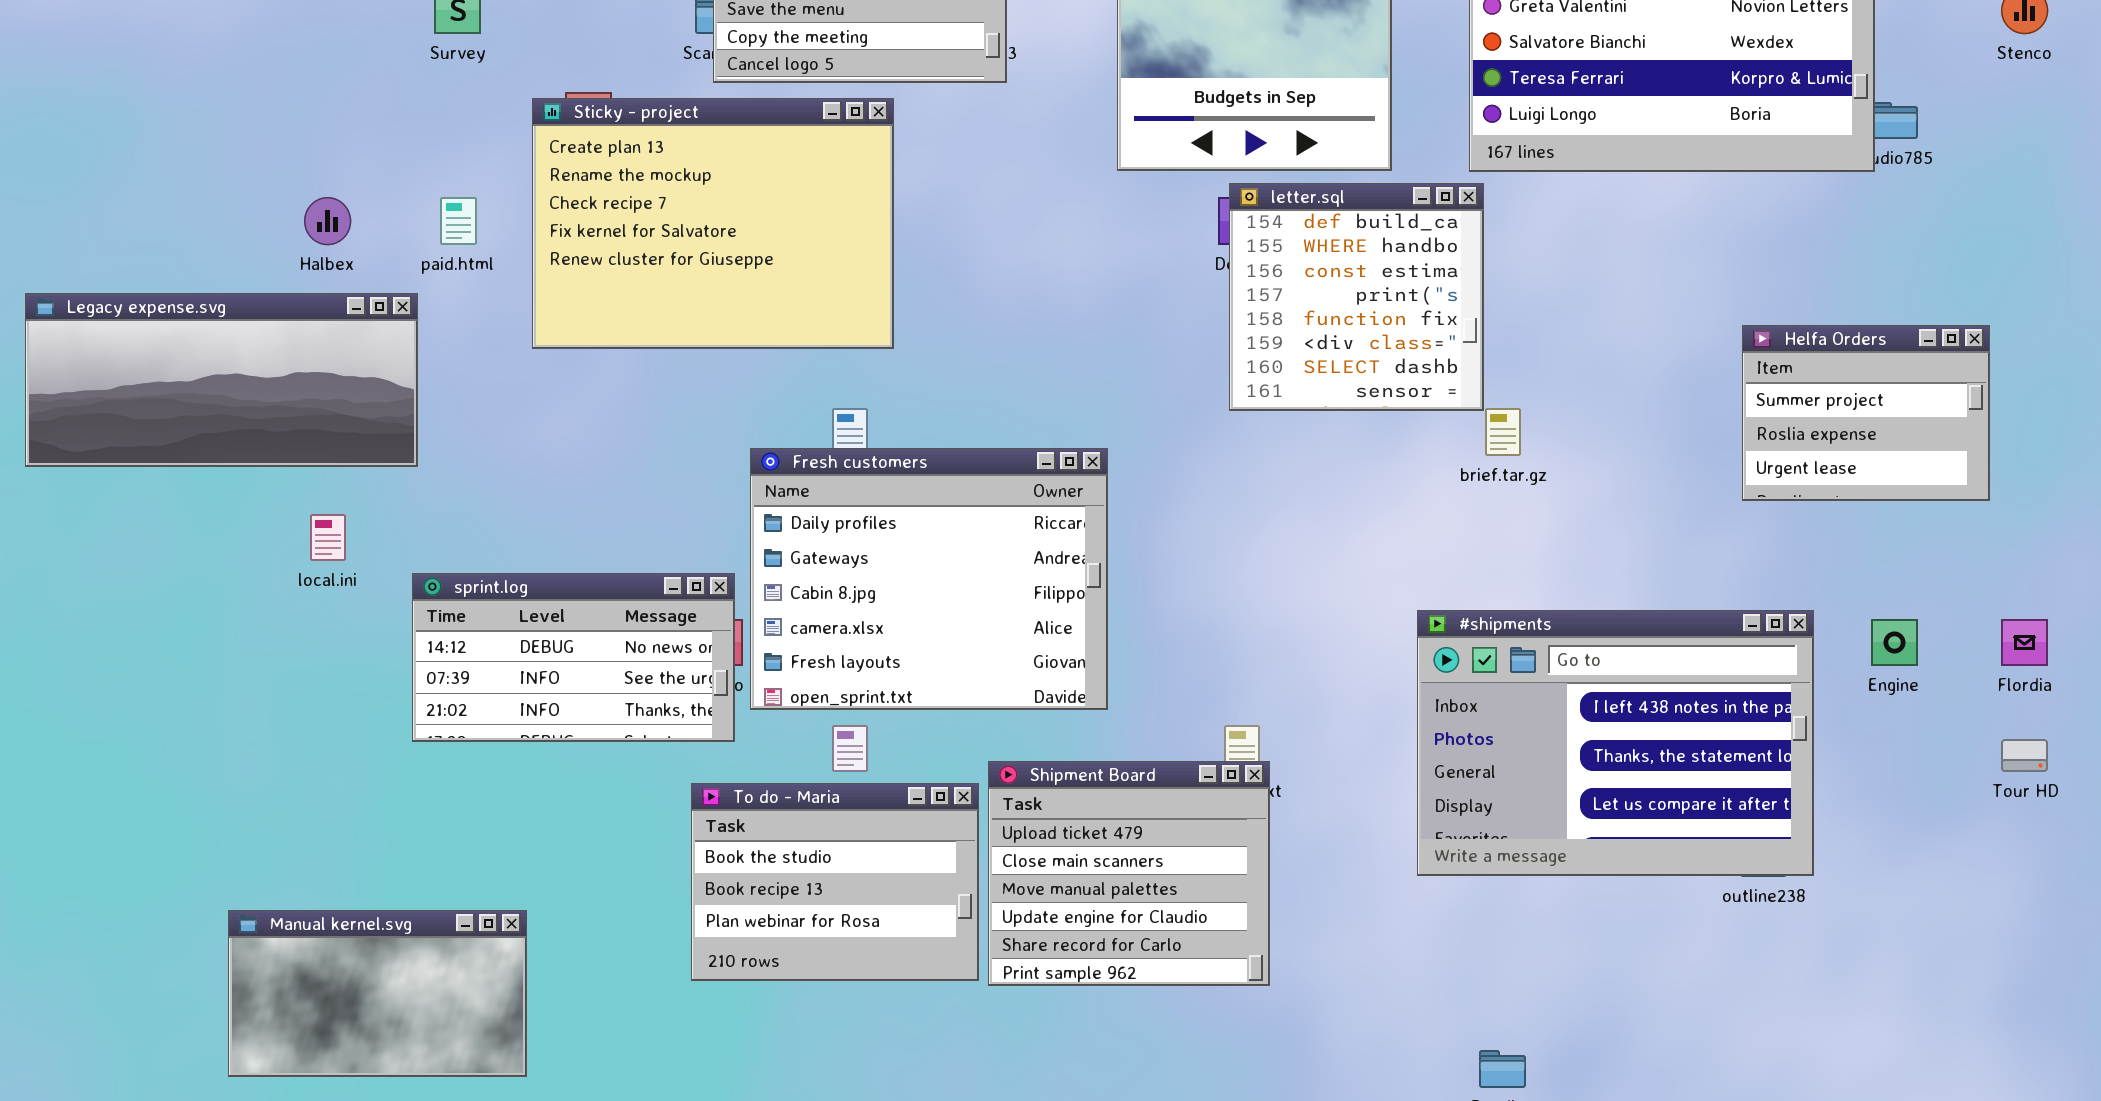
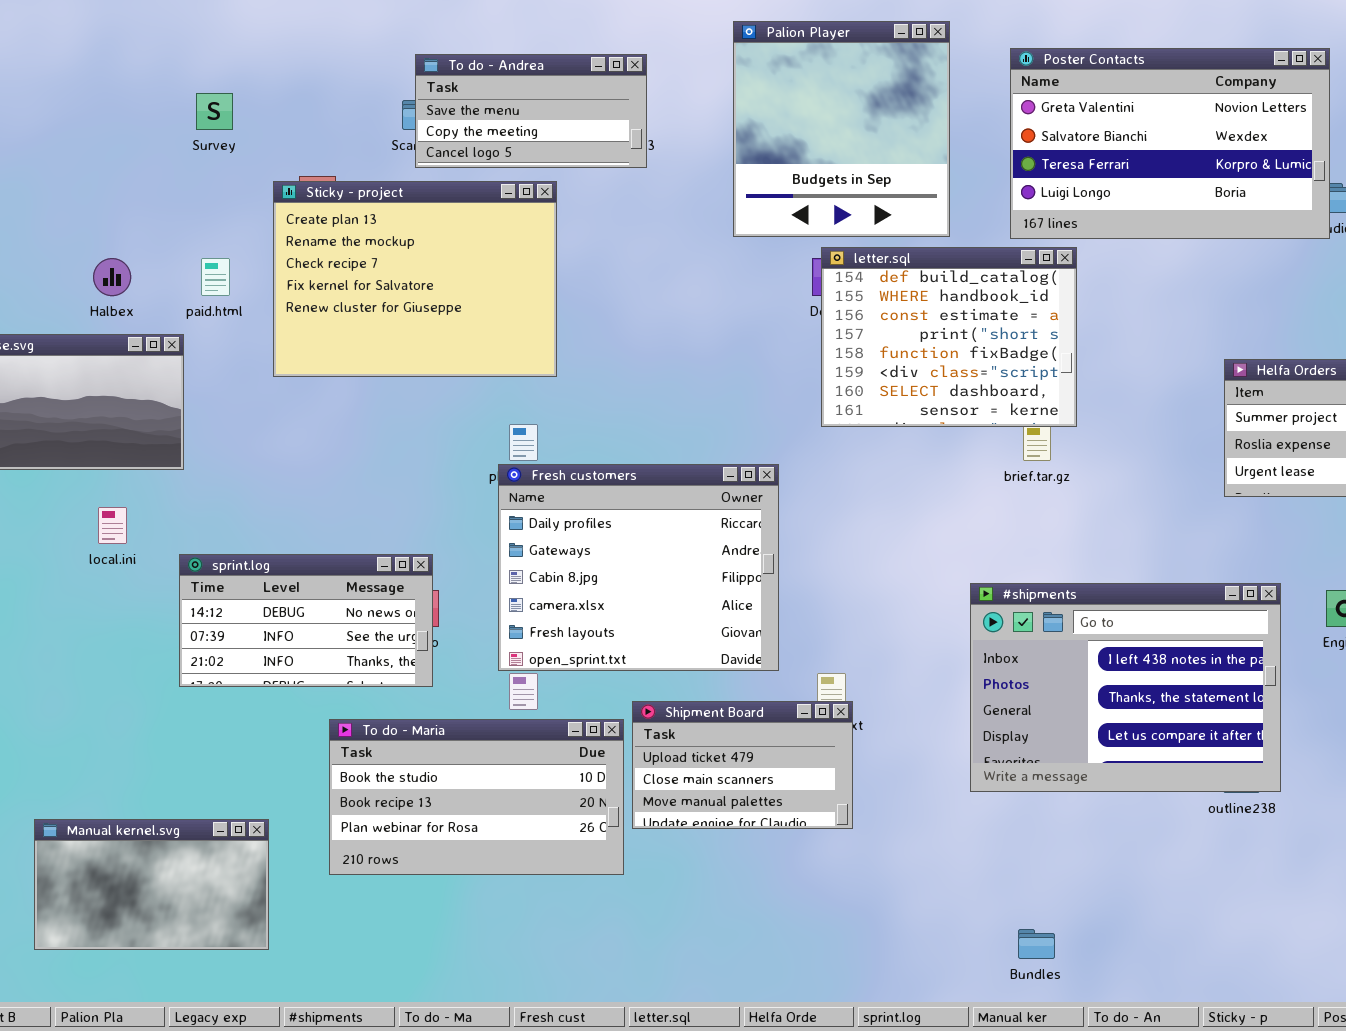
letter.sql: [1229,183,1484,411] -> [821,247,1077,427], resized
Fresh customers: [750,448,1108,710] -> [498,464,779,671], moved
Shipment Board: [988,761,1270,986] -> [632,701,853,829], resized
To do - Maria: [691,783,979,981] -> [329,719,624,875], resized

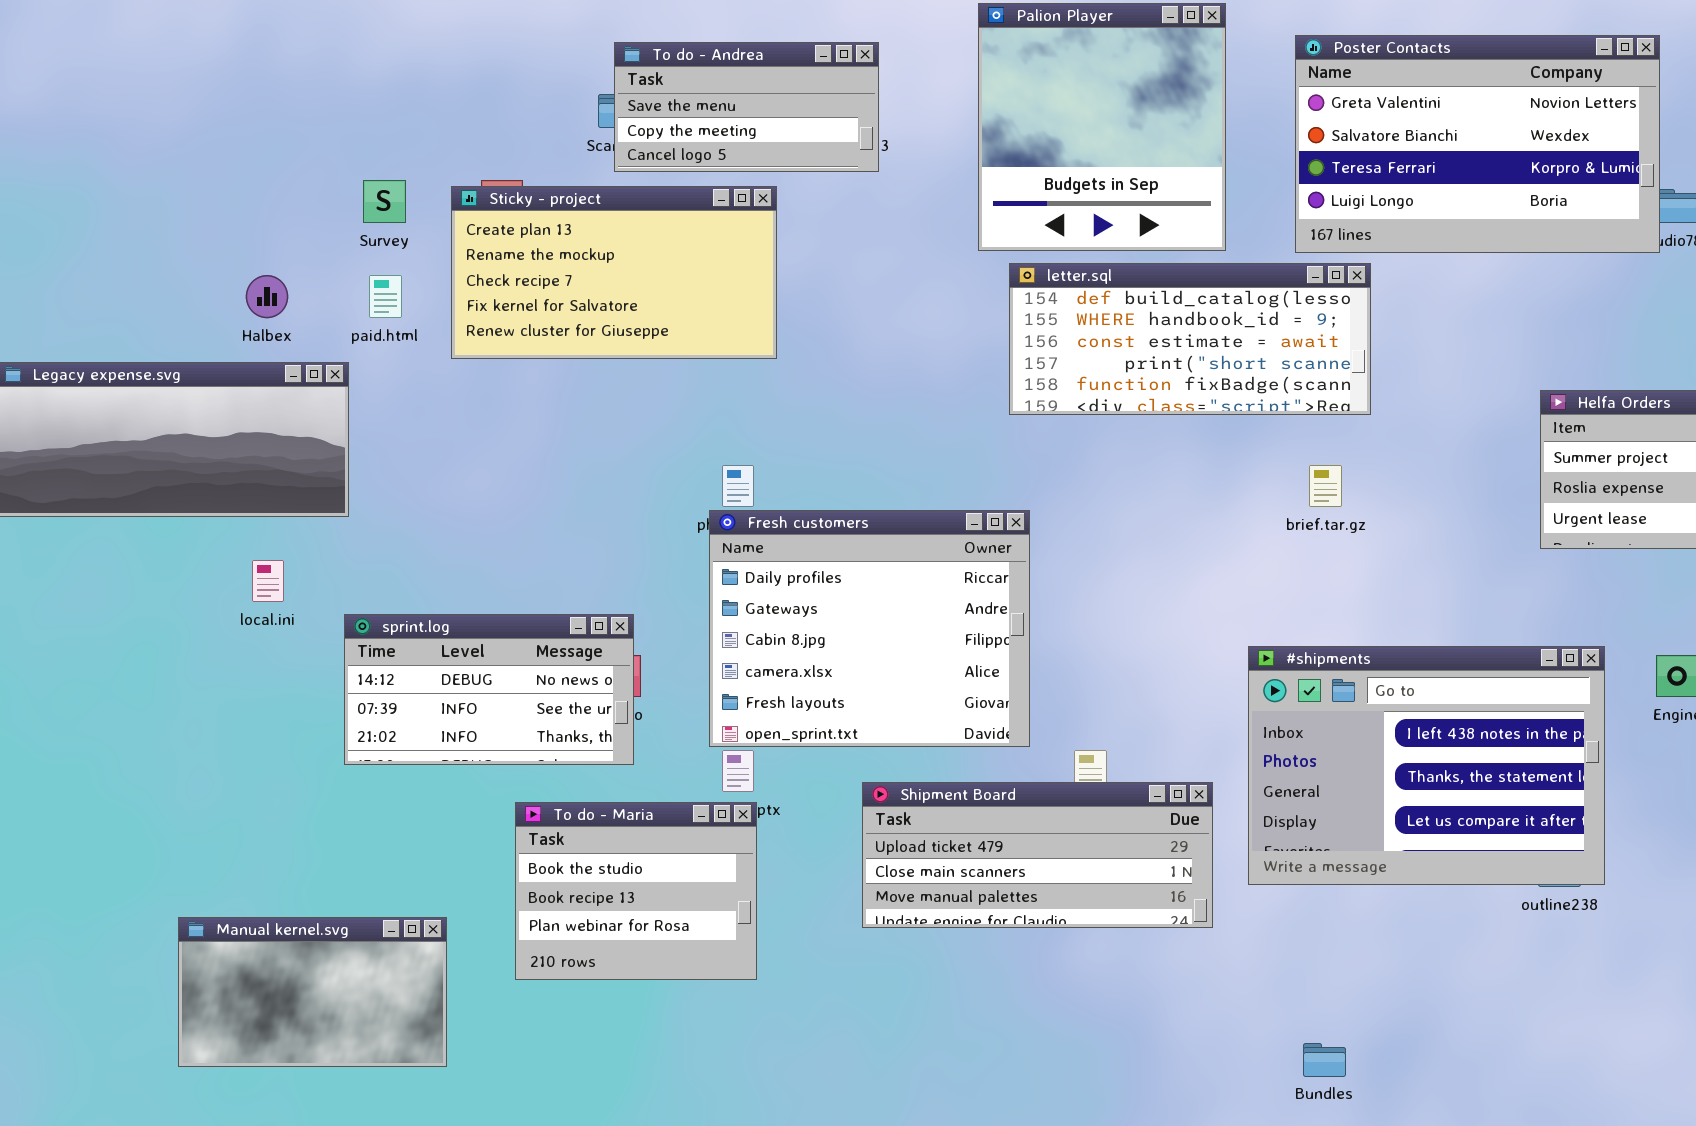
Survey: [196,93,233,130] -> [363,180,406,223], moved
Sticky - project: [273,181,557,377] -> [451,186,777,359], resized
letter.sql: [821,247,1077,427] -> [1009,263,1371,415], resized
Shipment Board: [632,701,853,829] -> [862,782,1213,928], resized
To do - Maria: [329,719,624,875] -> [515,802,757,980], resized

